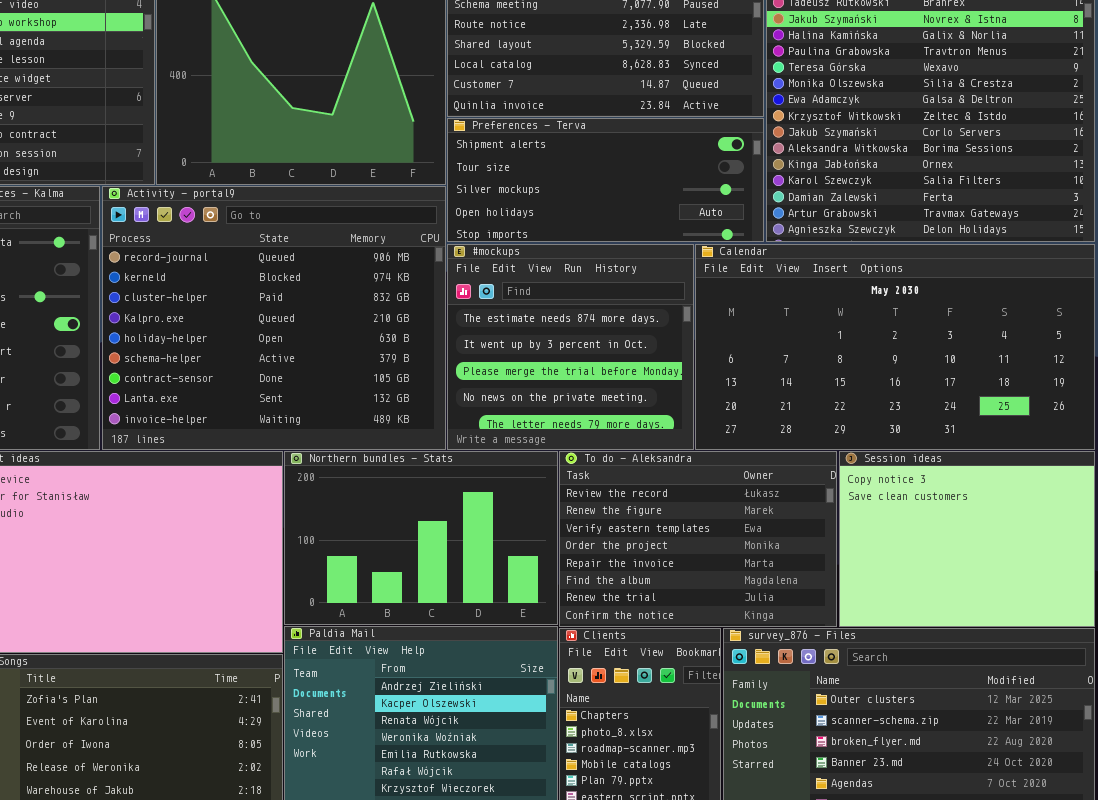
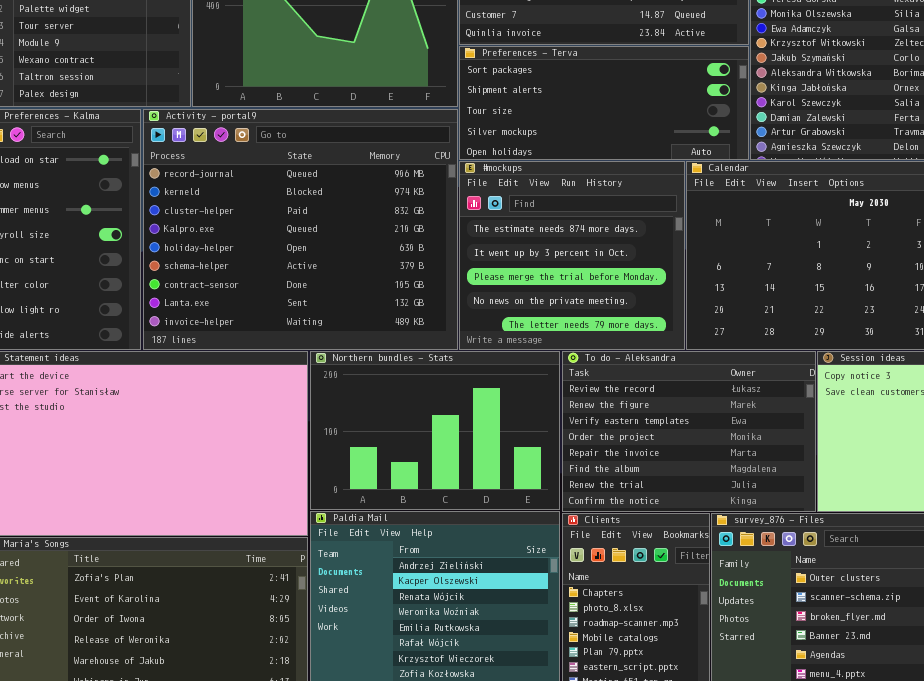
Preferences - Terva: [447,118,764,242] -> [459,46,749,160], scrolled up 1 row

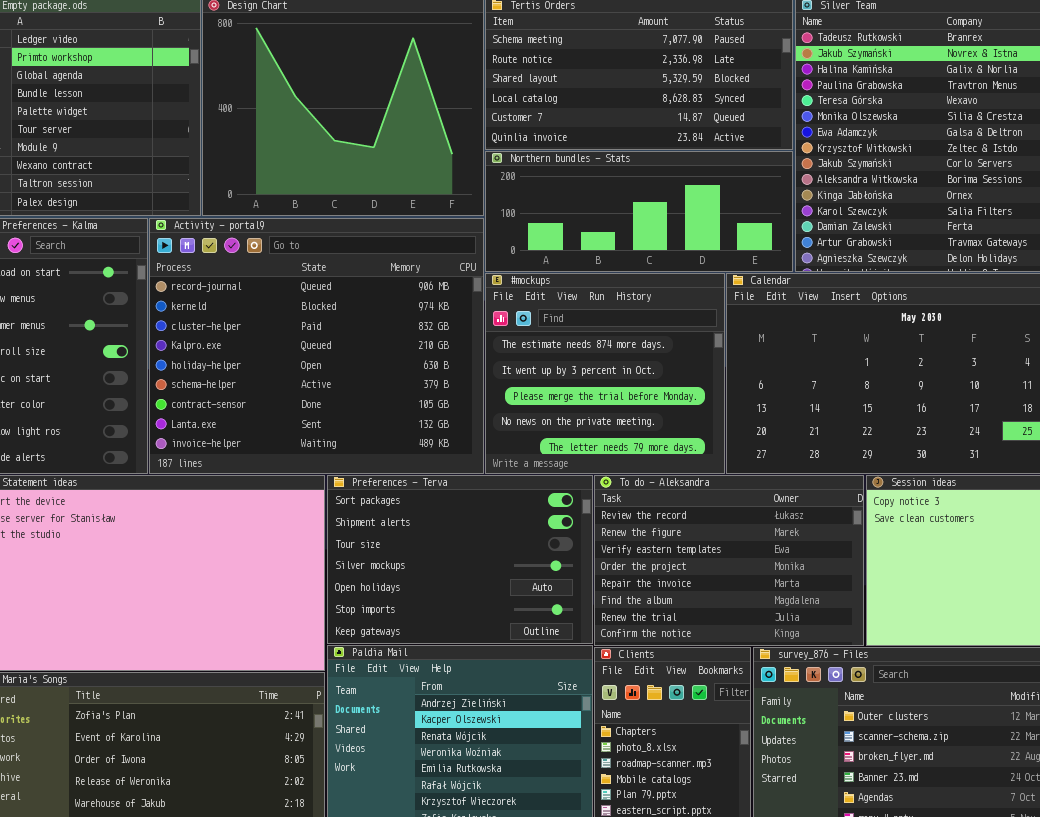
Preferences - Terva: [459,46,749,160] -> [327,475,593,644], moved, resized
Northern bundles - Stats: [310,351,560,510] -> [485,151,793,272], moved, resized

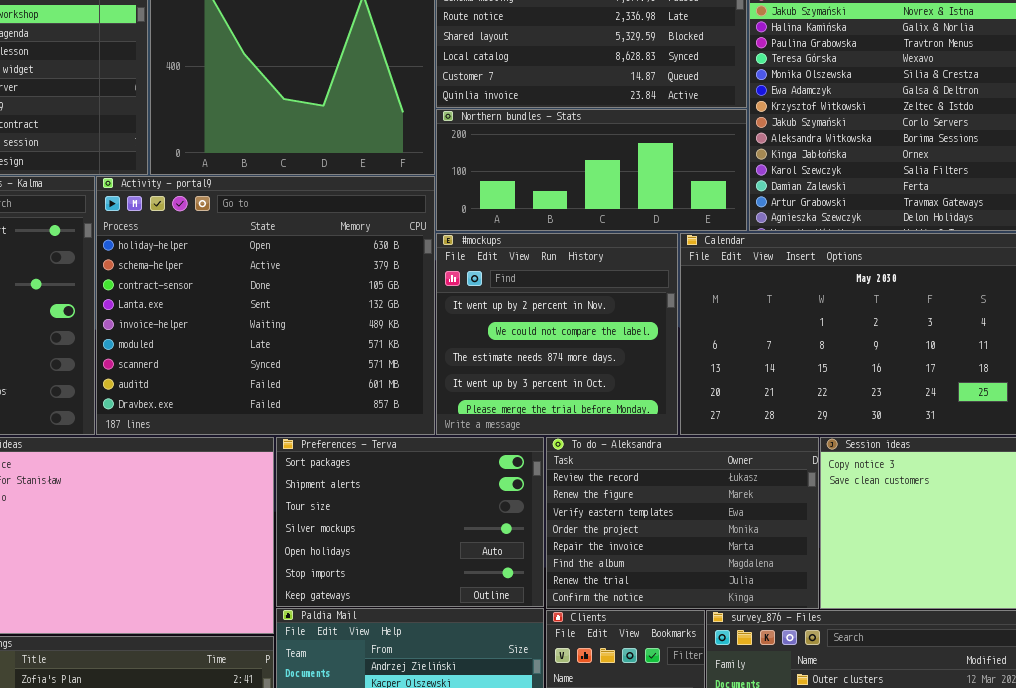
Activity - portal9: [149,218,484,474] -> [96,176,435,435], scrolled down 4 rows
#mockups: [485,273,725,474] -> [436,233,678,435], scrolled up 2 rows

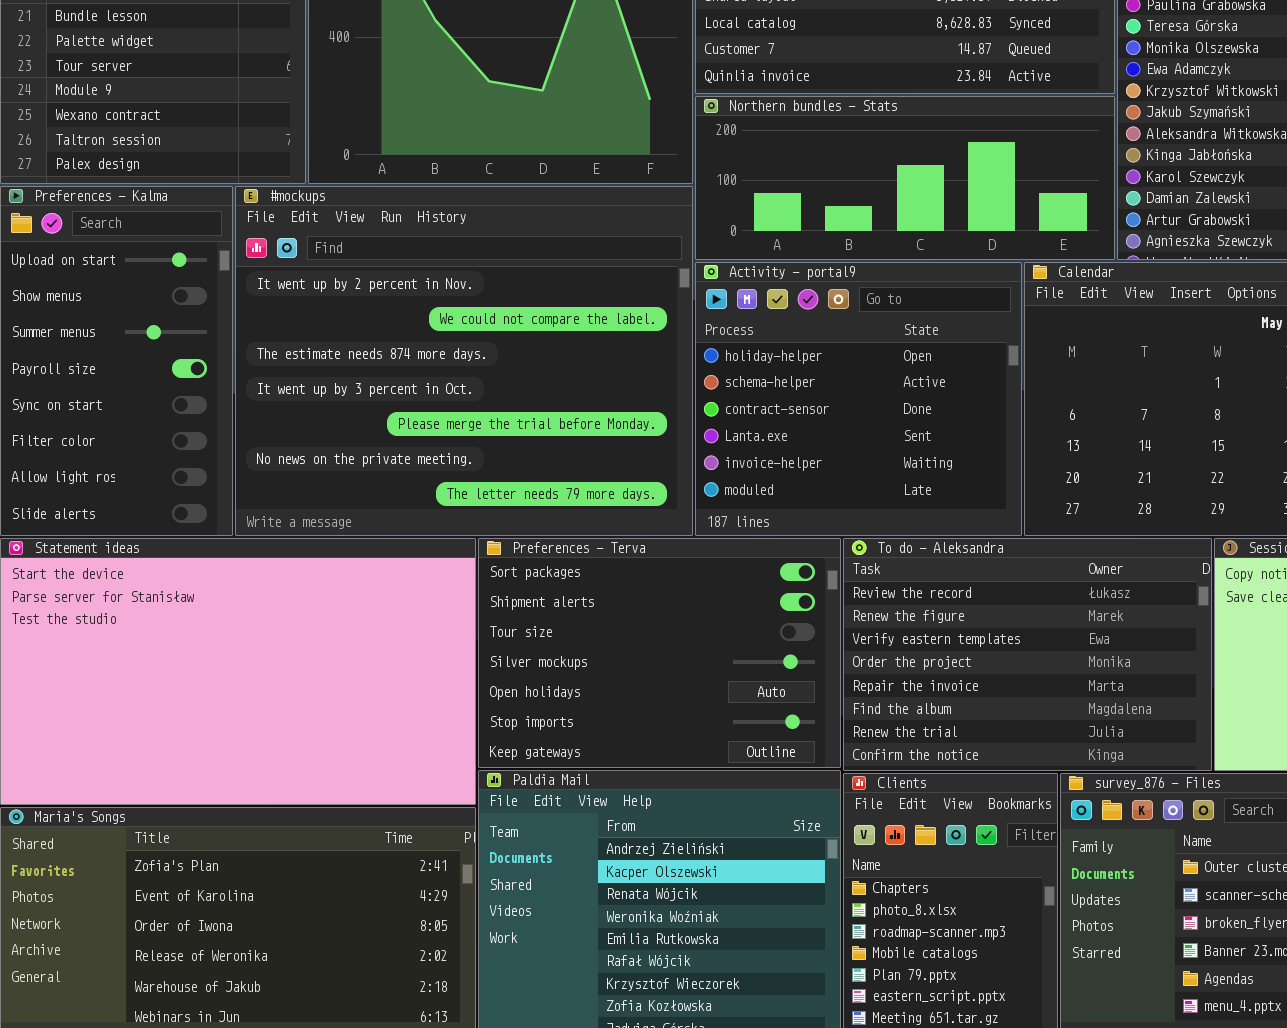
Activity - portal9: [96,176,435,435] -> [695,262,1022,536], moved, resized
#mockups: [436,233,678,435] -> [235,186,693,536], moved, resized

